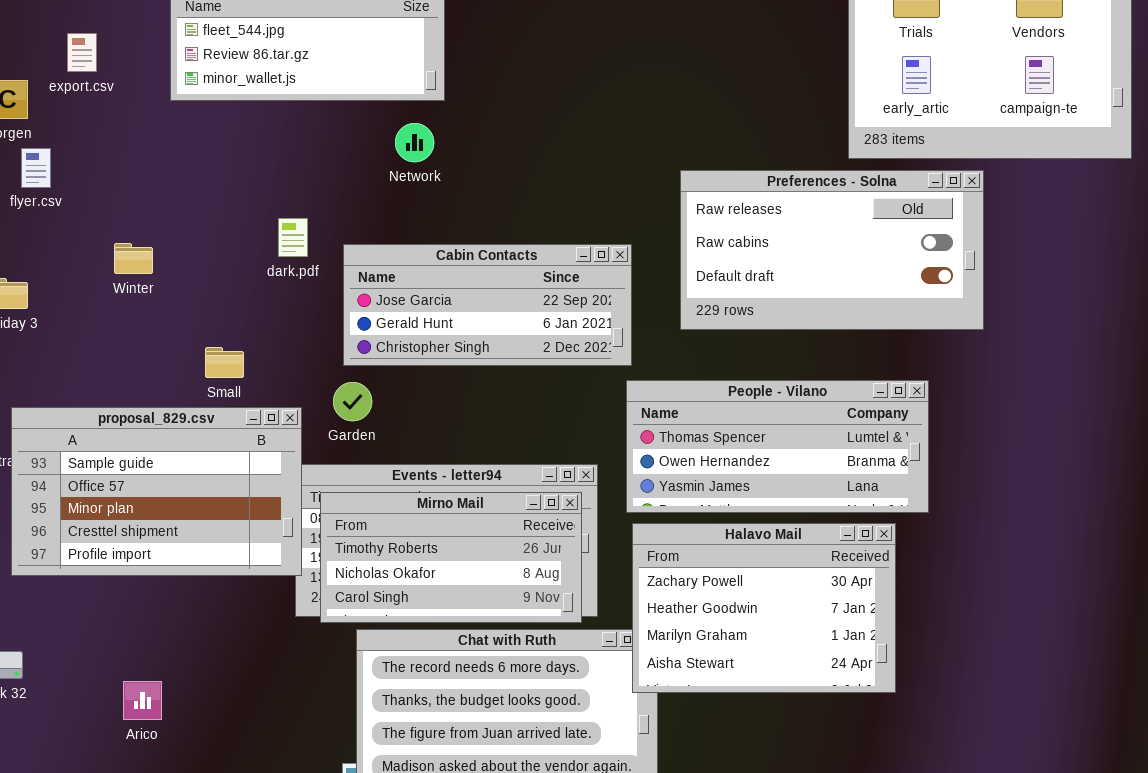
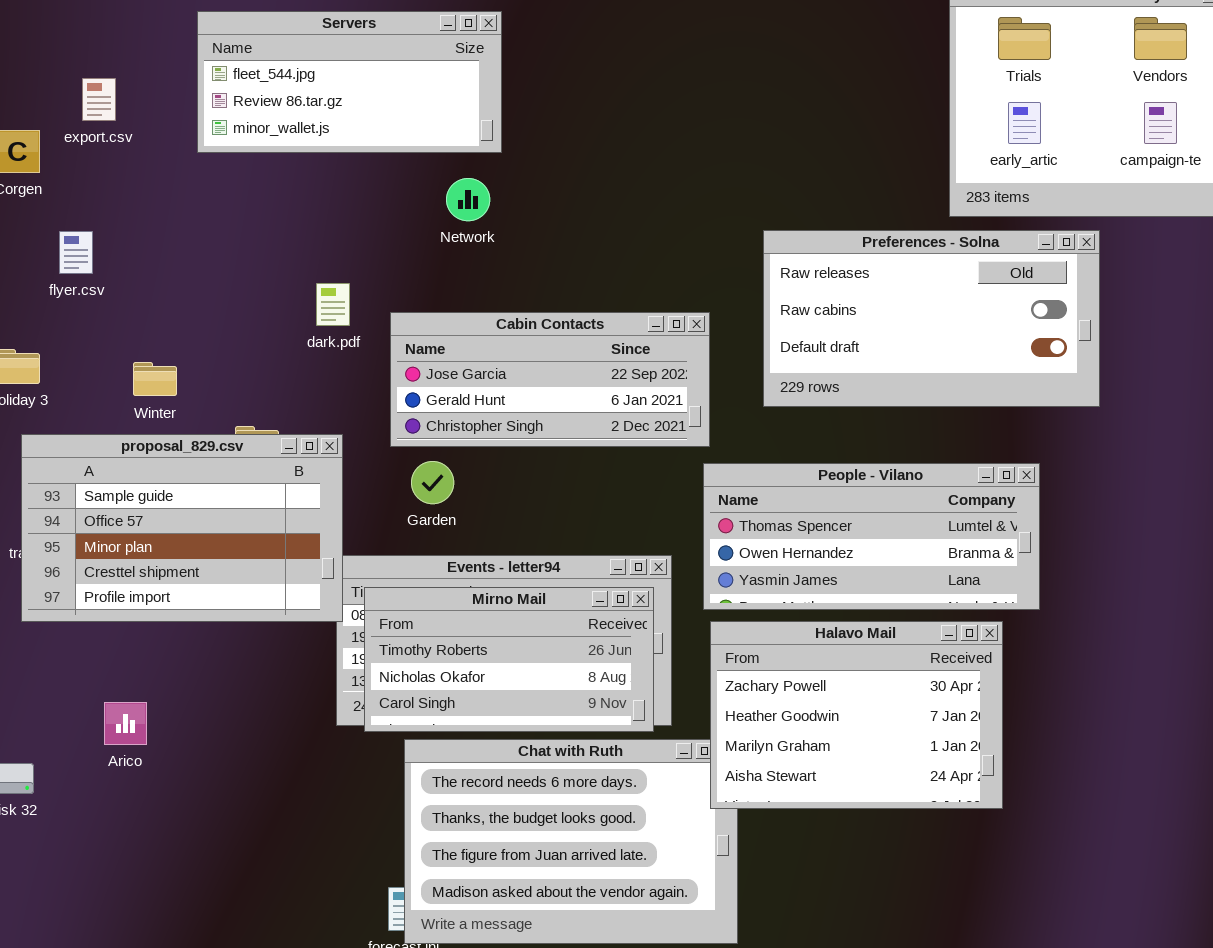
flyer.csv: [21,148,51,188] -> [59,231,93,274], moved
Winter: [114,243,153,274] -> [133,362,177,396], moved
Garden: [333,382,372,421] -> [411,461,454,504], moved
proposal_829.csv: [11,407,302,576] -> [21,434,343,622], moved
Arico: [123,681,162,720] -> [104,702,147,745], moved

